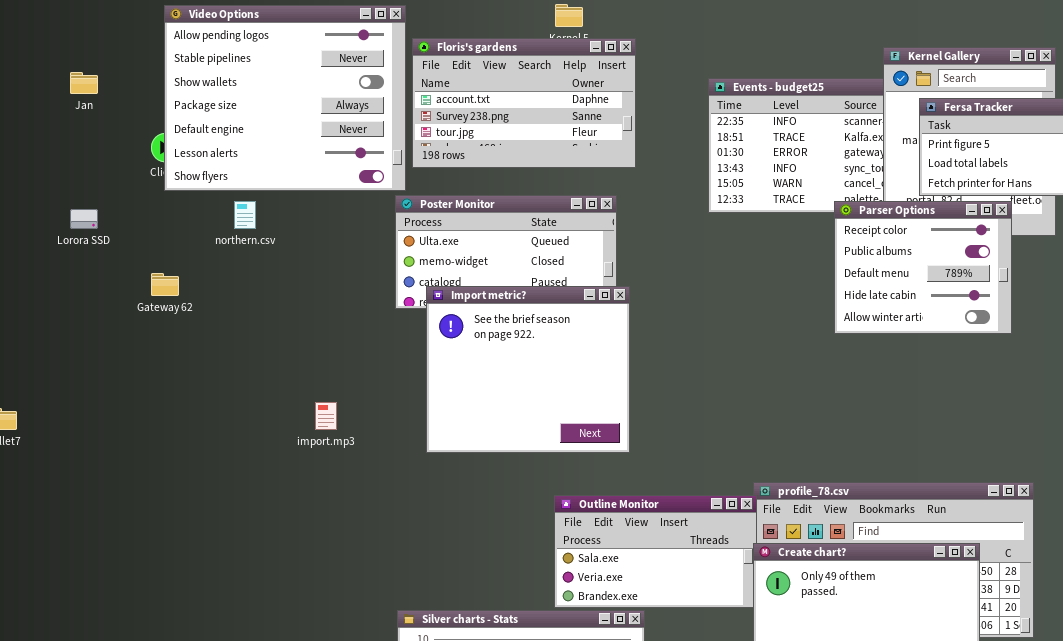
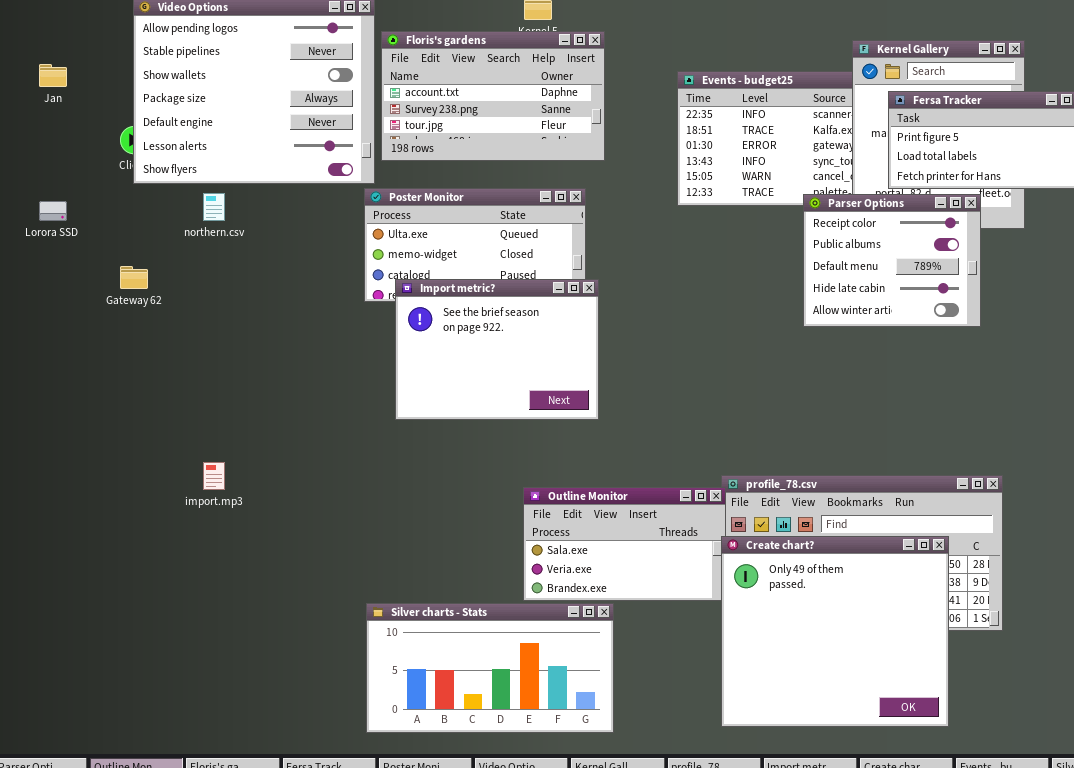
Import metric?: [426,286,630,453] -> [395,279,599,420], resized
import.mp3: [315,402,337,430] -> [203,462,225,490], moved

